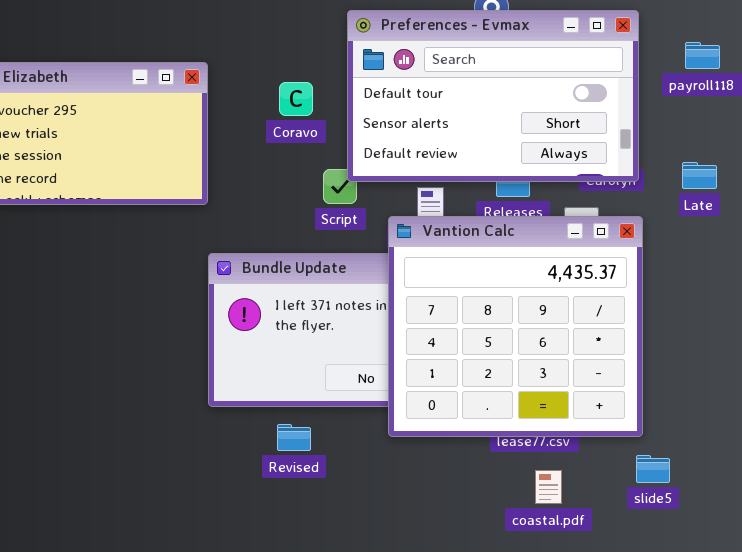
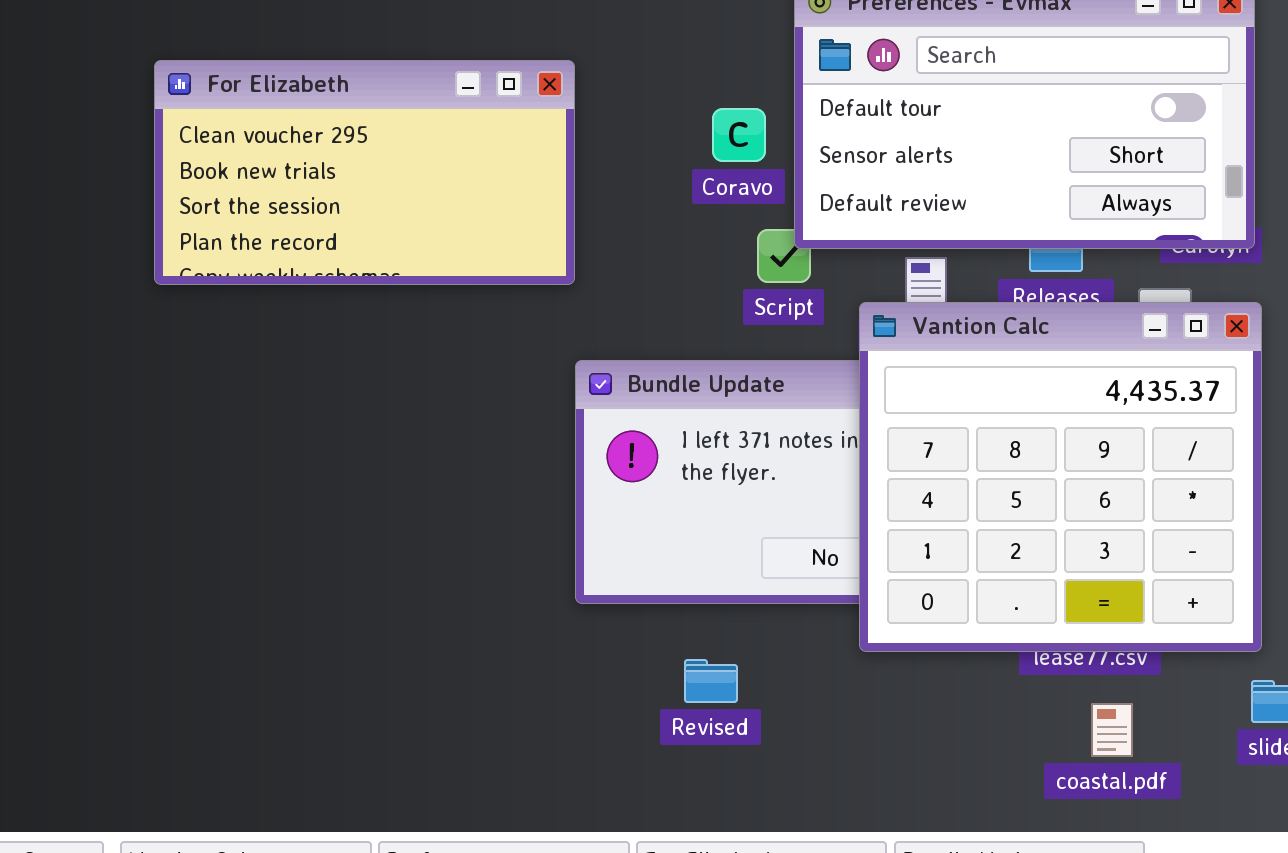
Coravo: [279,82,313,116] -> [712,108,766,162], moved
Revised: [277,424,311,451] -> [684,659,738,703], moved

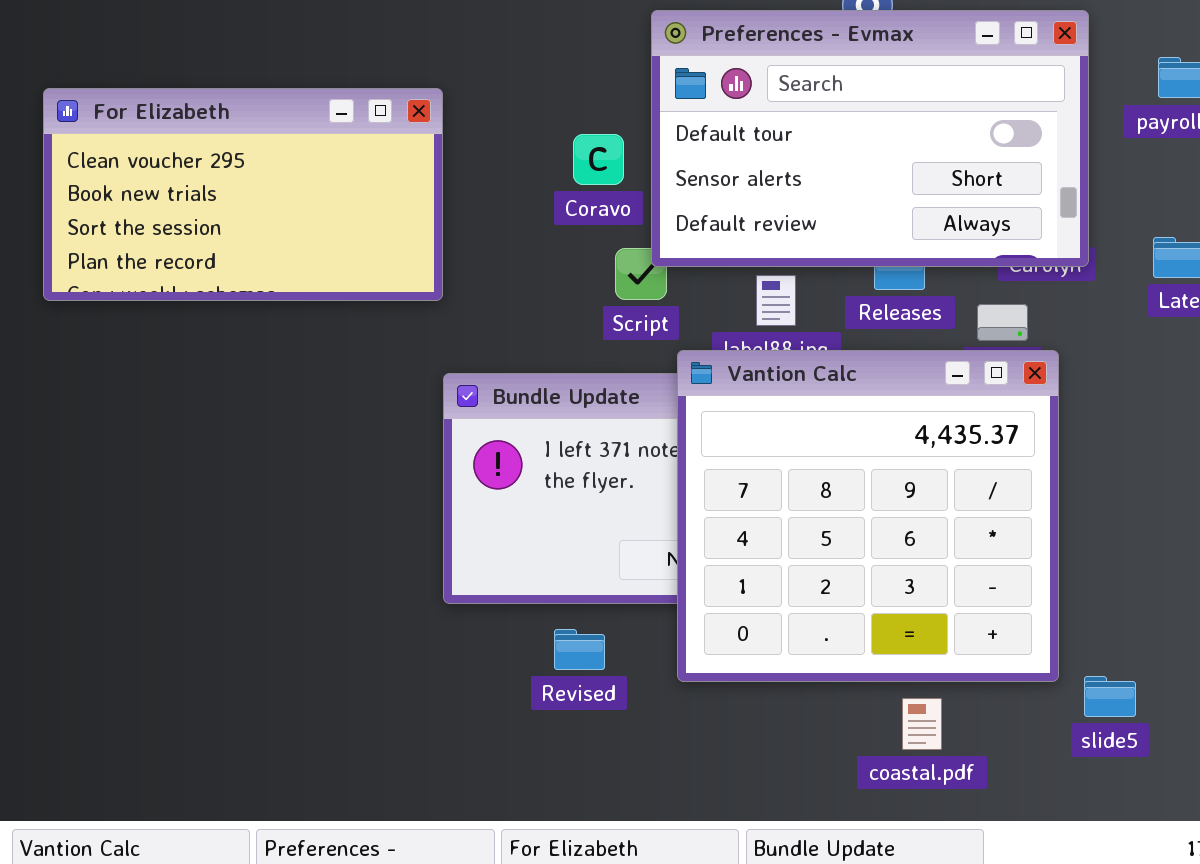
Vantion Calc: [859,302,1262,652] -> [677,350,1059,682], moved
Revised: [684,659,738,703] -> [554,629,605,670], moved
coastal.pdf: [1091,703,1133,757] -> [902,698,942,750], moved

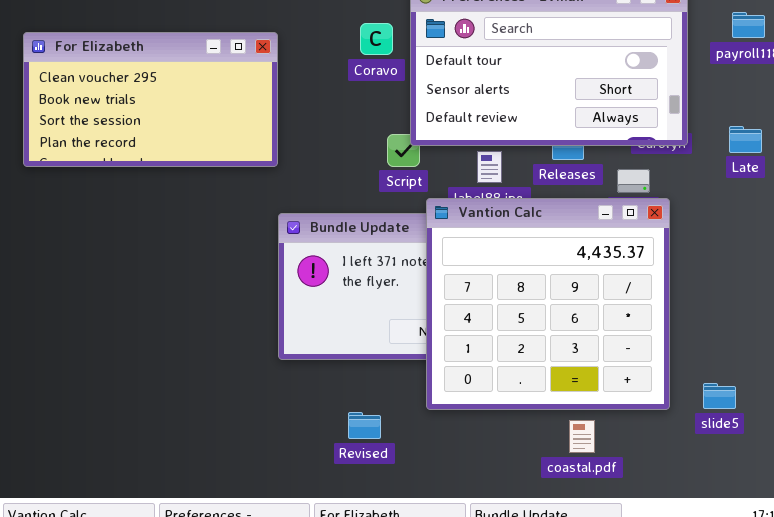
Coravo: [573,134,624,185] -> [360,23,393,55], moved
Revised: [554,629,605,670] -> [348,412,381,439], moved
slide5: [1084,676,1136,717] -> [703,383,736,409], moved

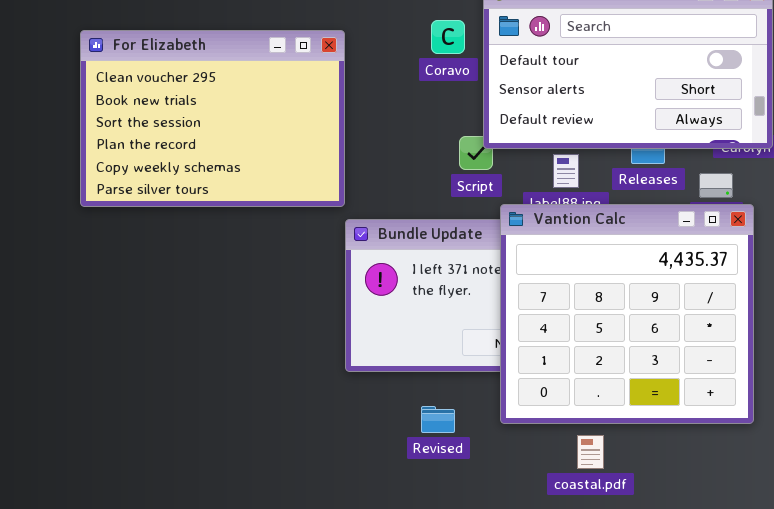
For Elizabeth: [23,32,278,167] -> [80,30,345,207], resized
Revised: [348,412,381,439] -> [421,406,455,433], moved
coastal.pdf: [569,420,595,453] -> [577,435,604,469], moved

